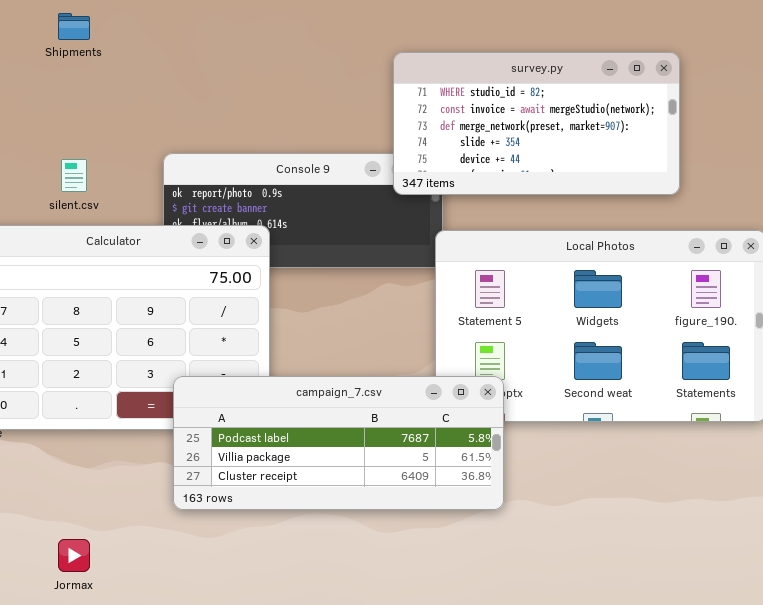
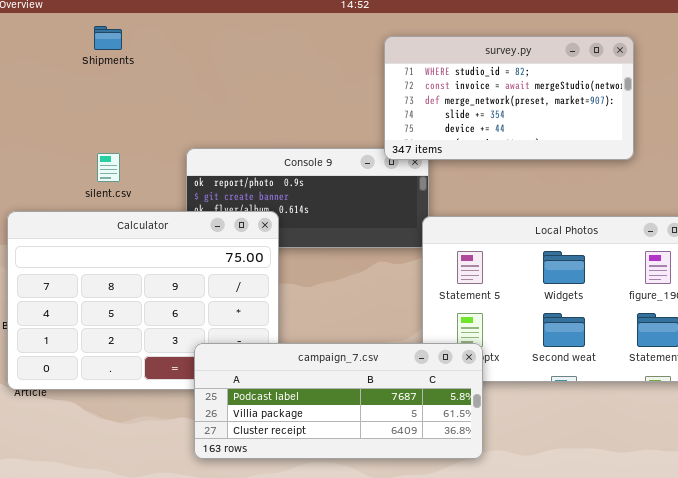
survey.py: [393,52,680,195] -> [384,36,634,160], moved

